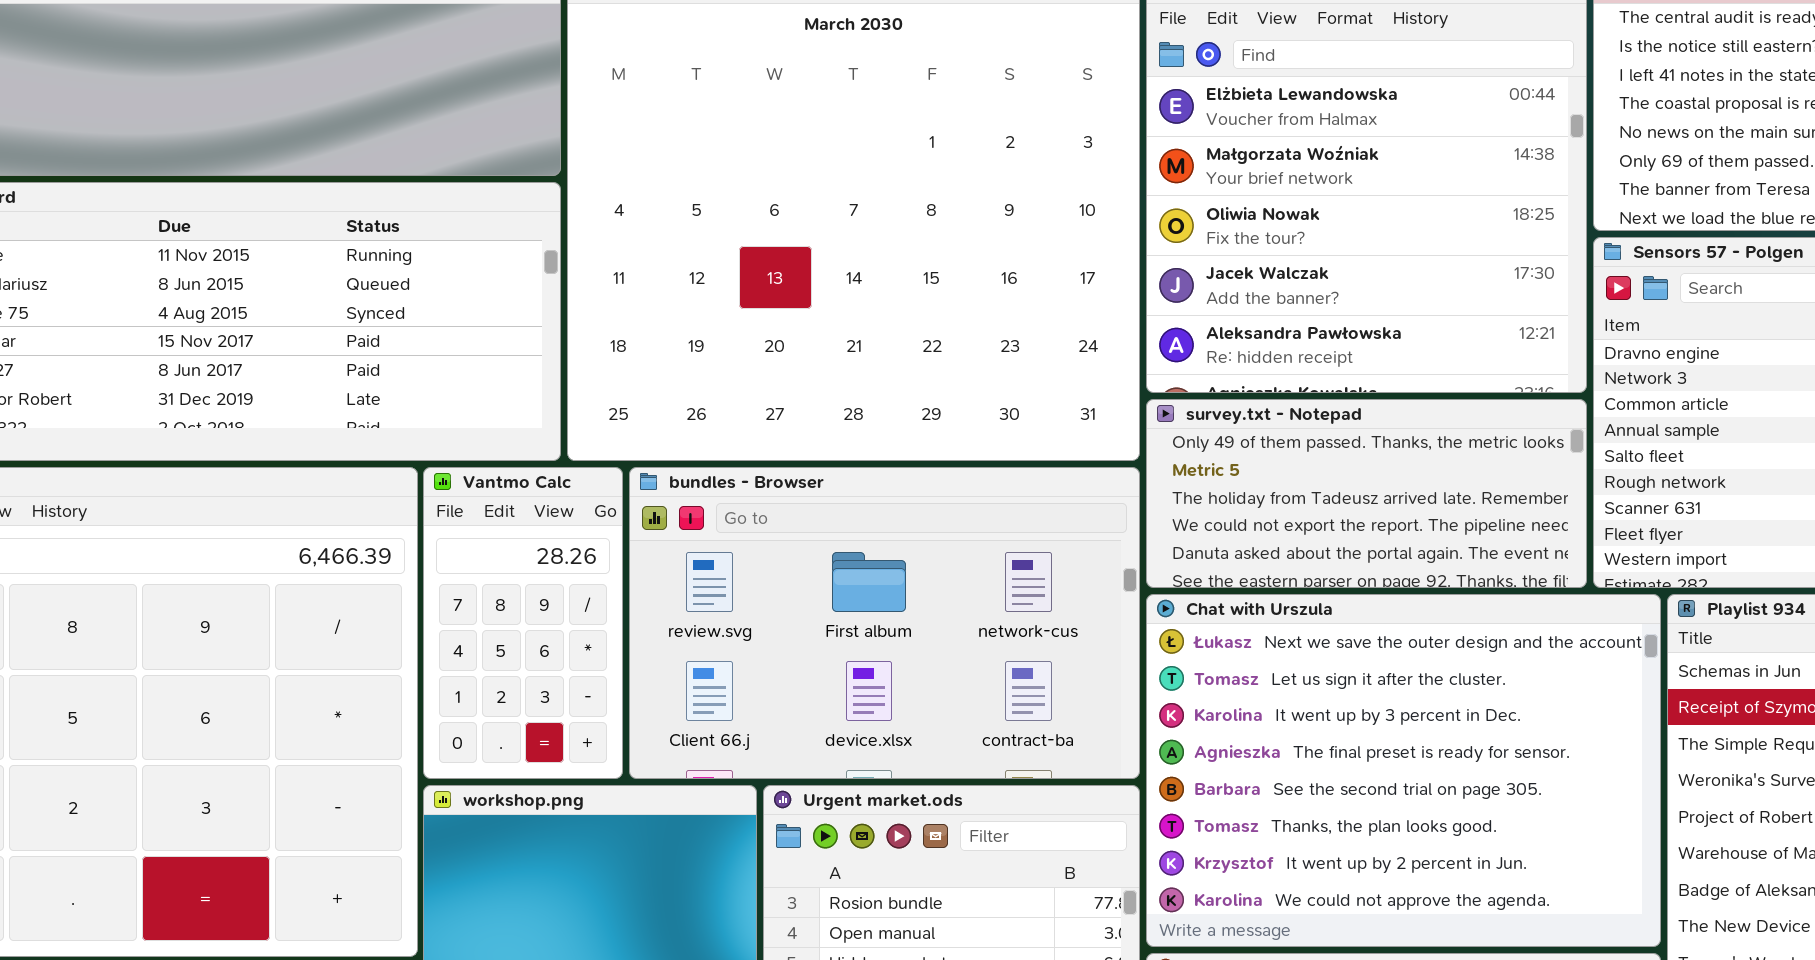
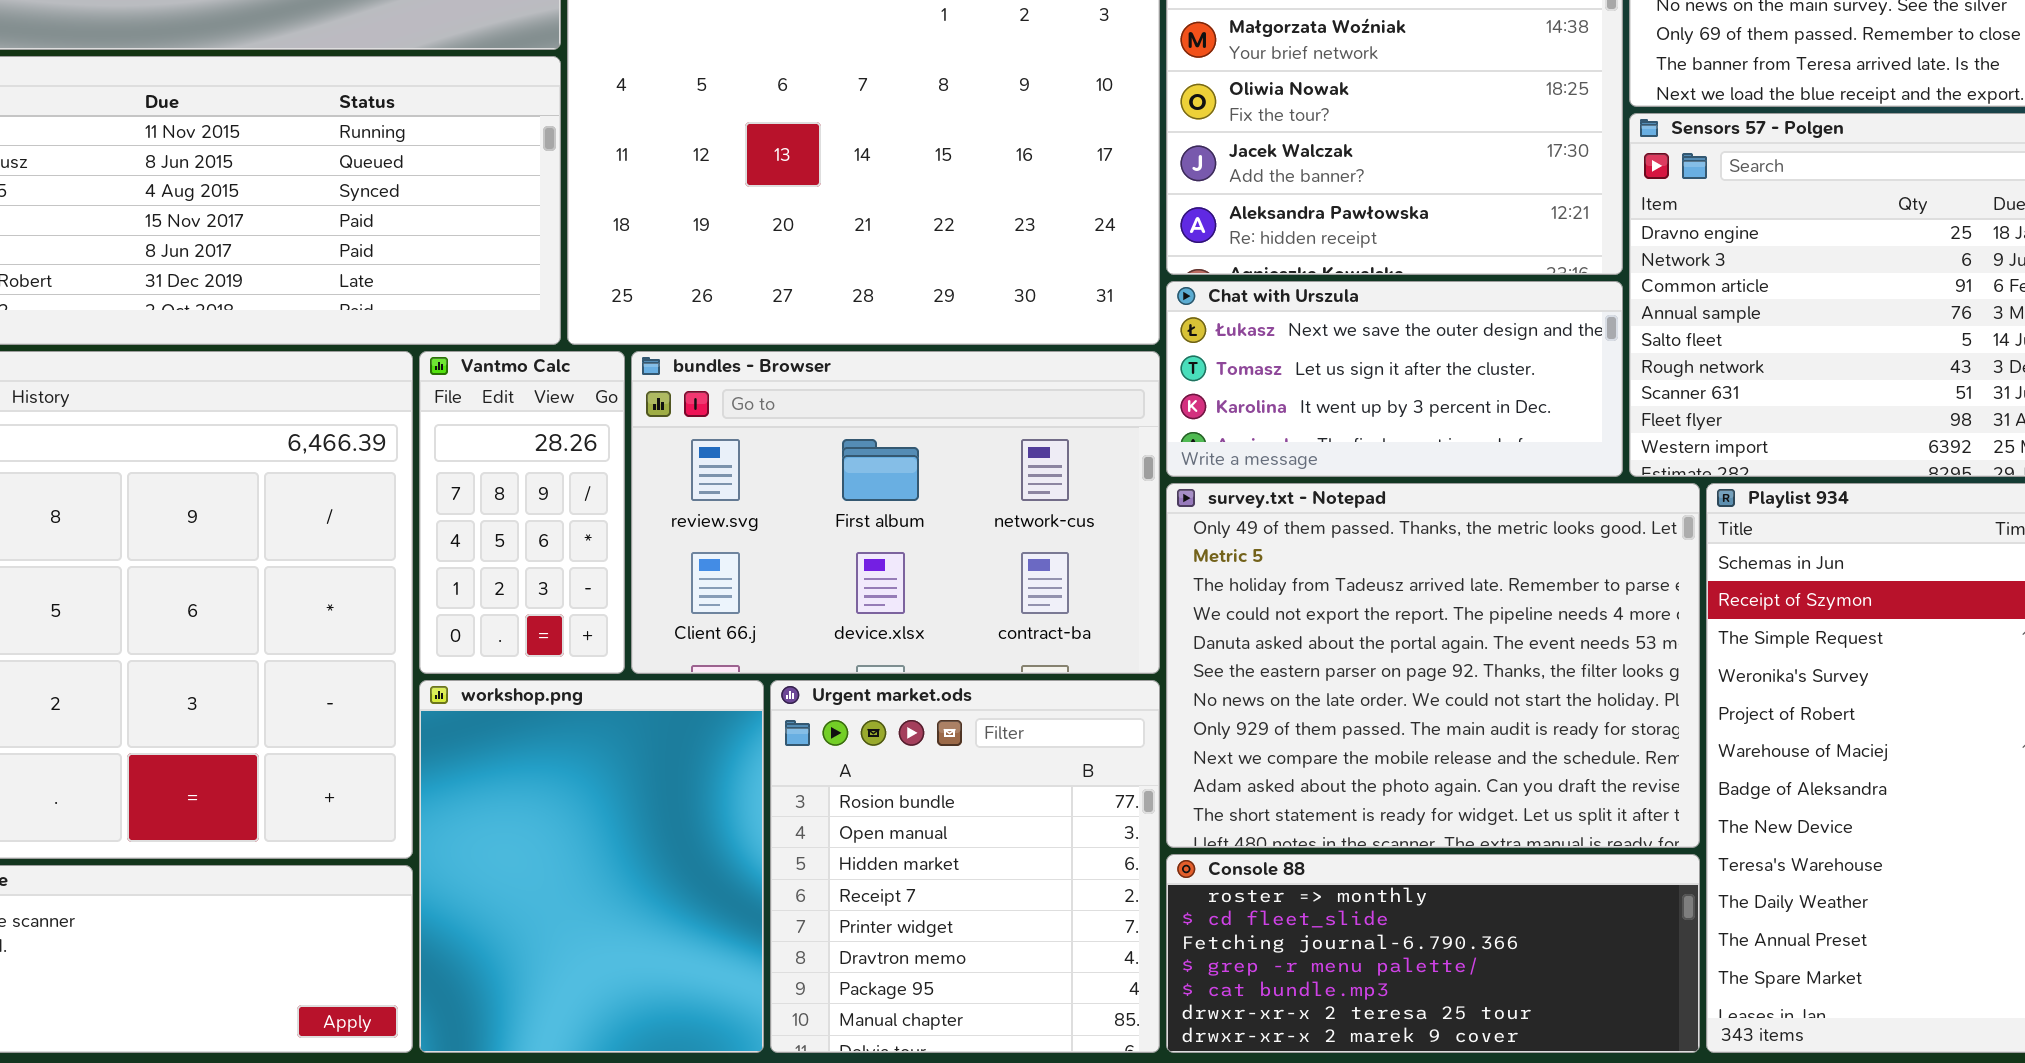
survey.txt - Notepad: [1146,399,1587,588] -> [1166,483,1700,848], moved, resized
Chat with Urszula: [1146,594,1661,947] -> [1166,281,1623,477], moved, resized

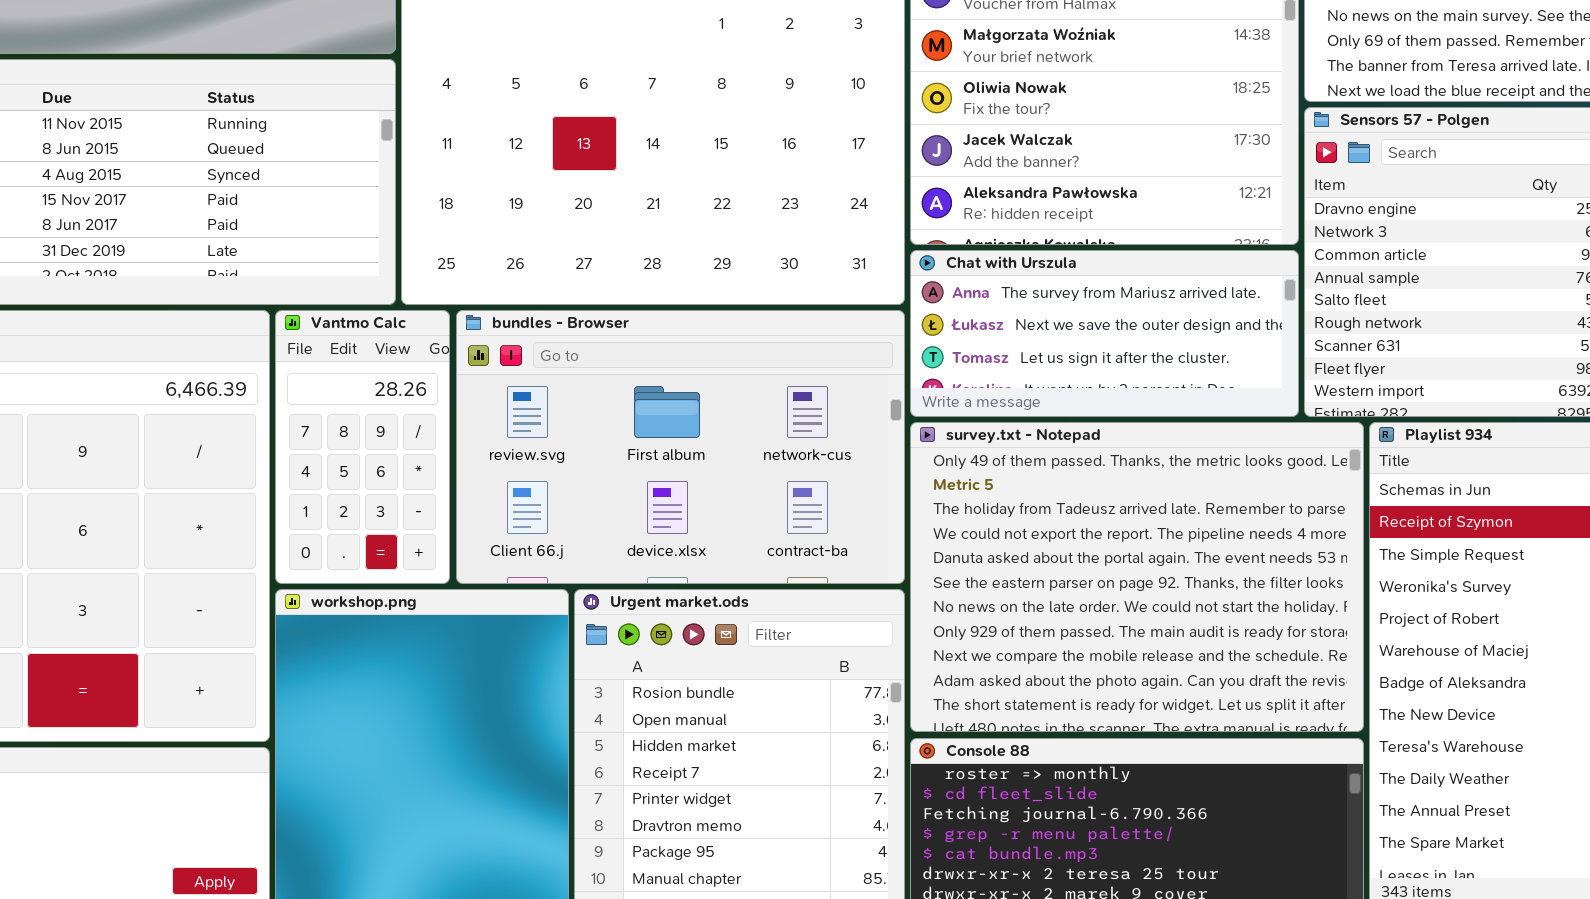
Chat with Urszula: [1166,281,1623,477] -> [910,250,1299,417], scrolled up 1 row

